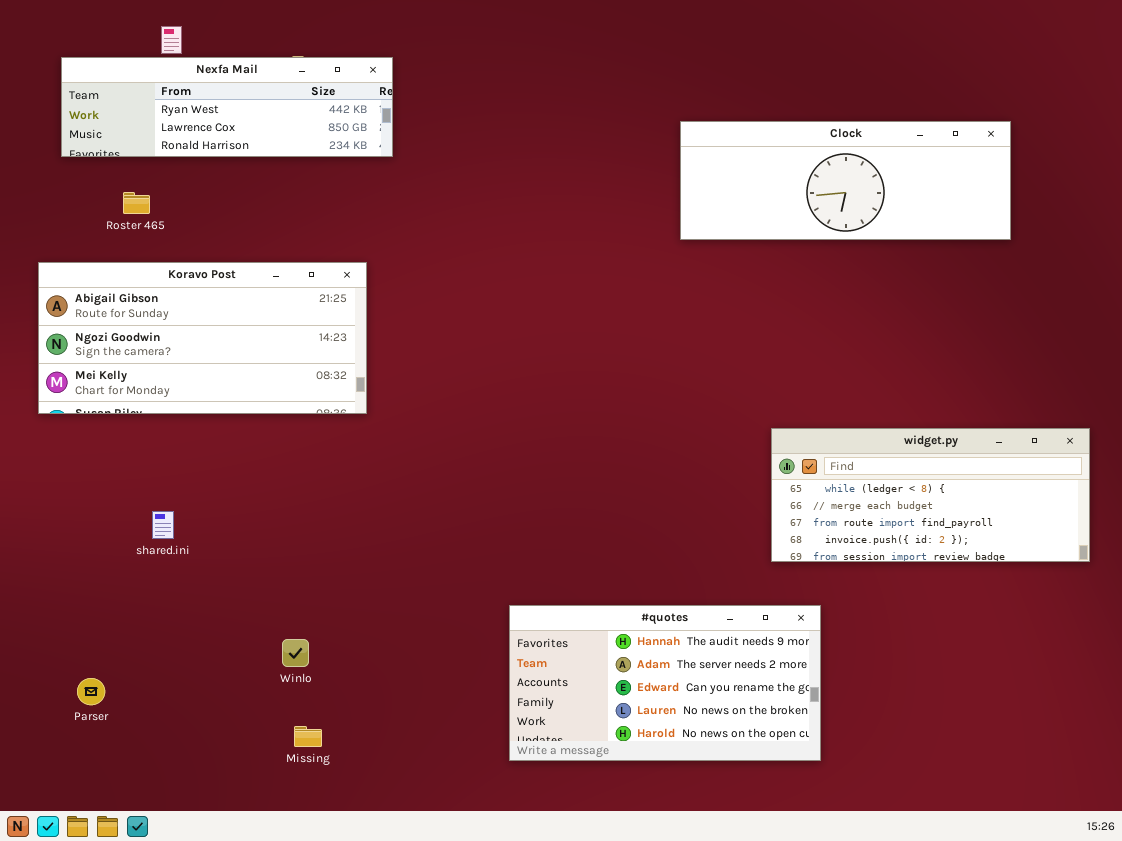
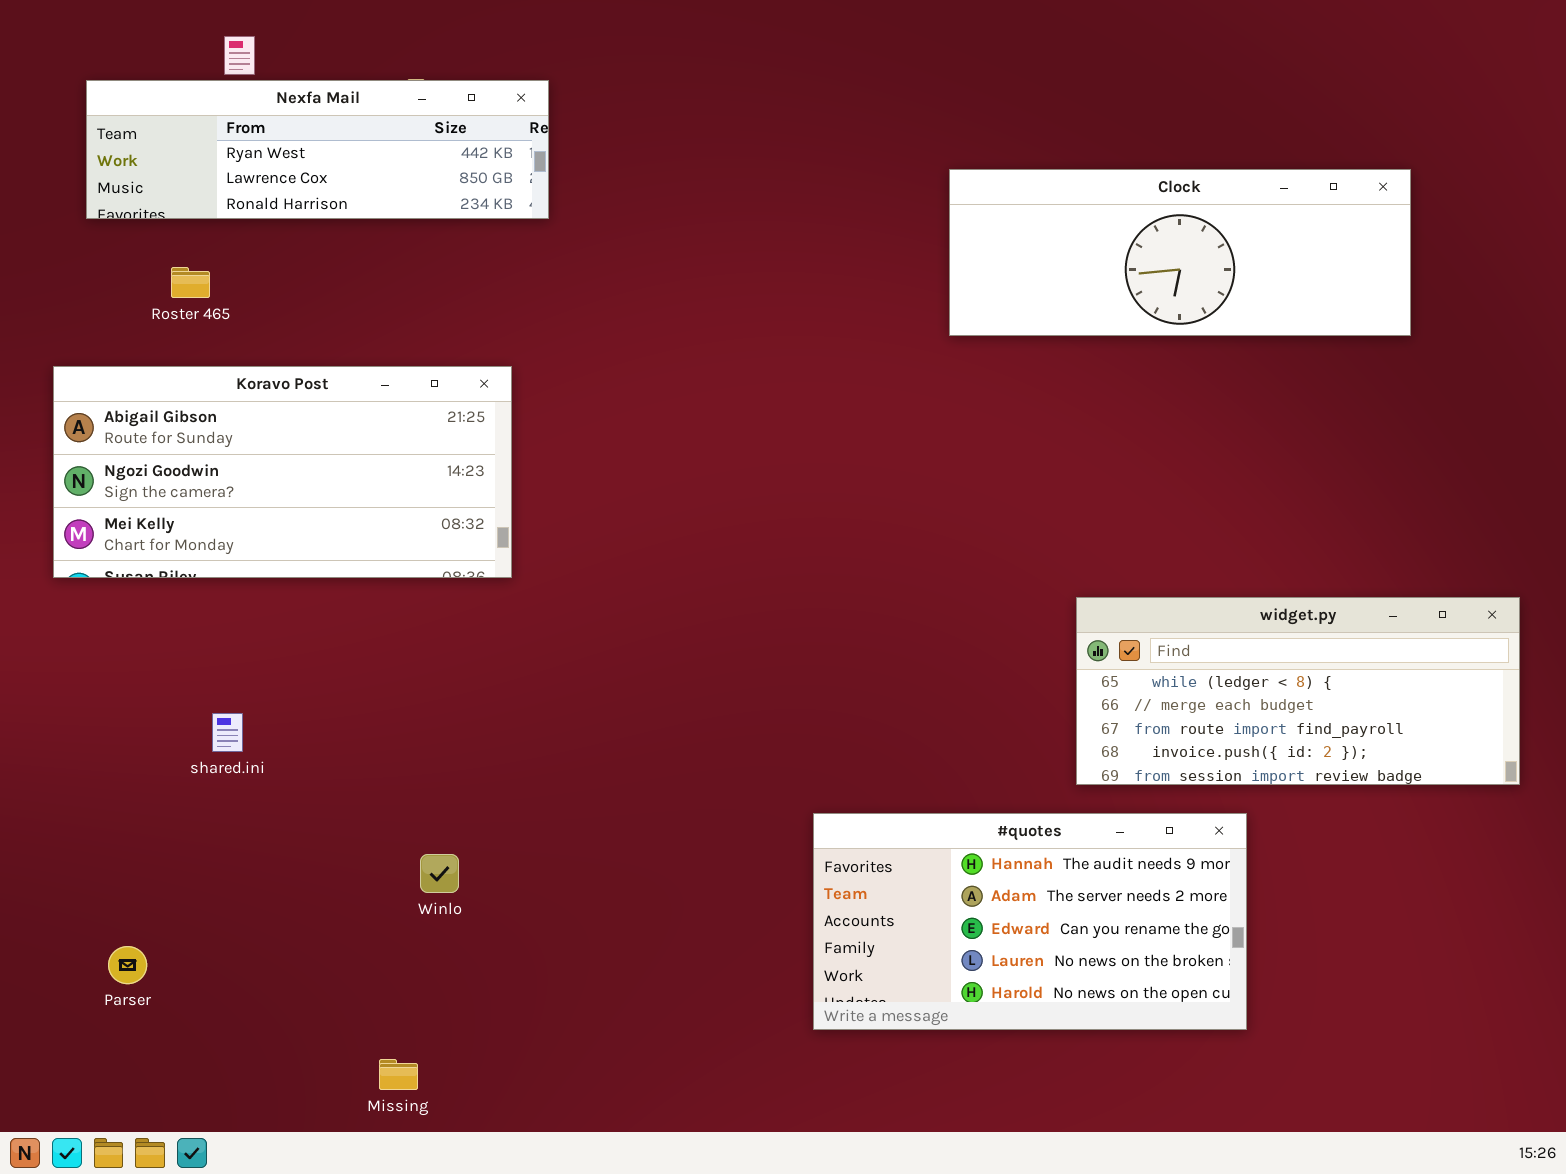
#quotes: [509,605,821,761] -> [813,813,1247,1030], moved
Winlo: [282,639,309,667] -> [420,854,459,893], moved
Missing: [294,726,322,747] -> [379,1059,418,1090], moved

